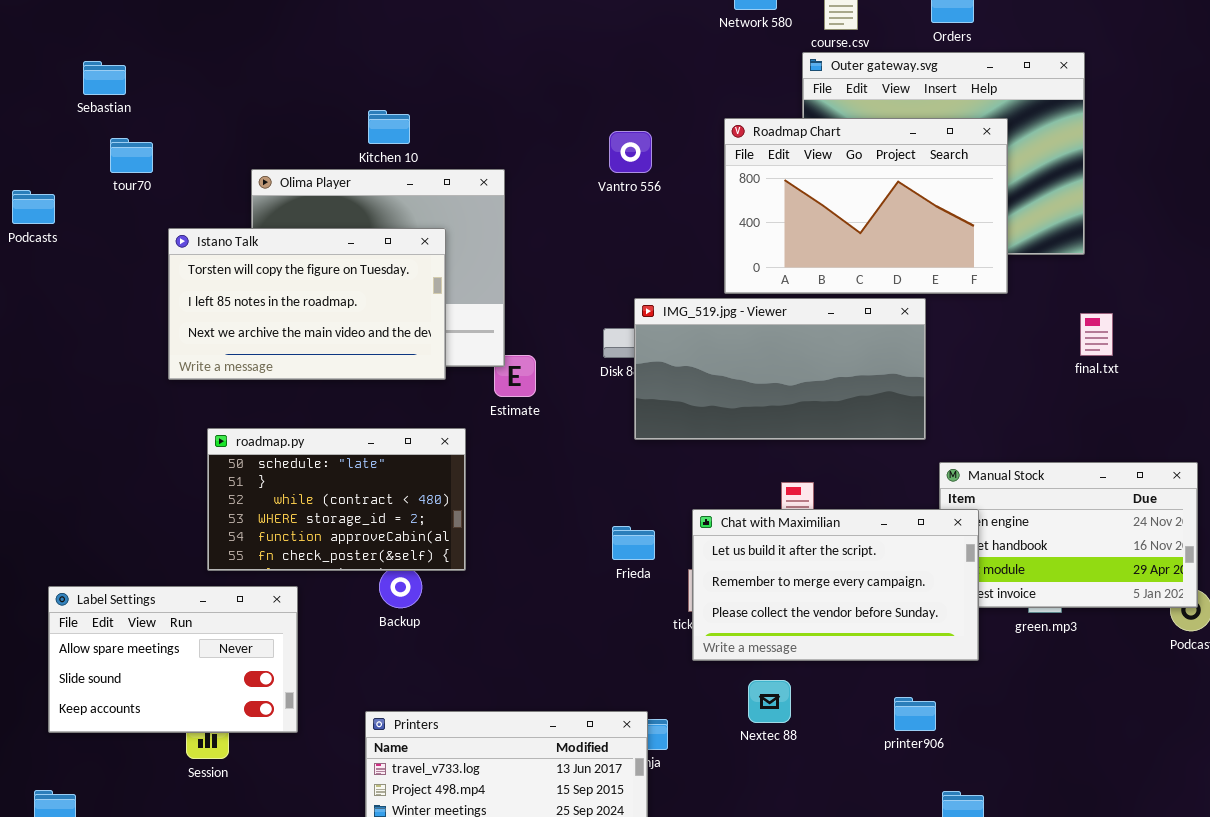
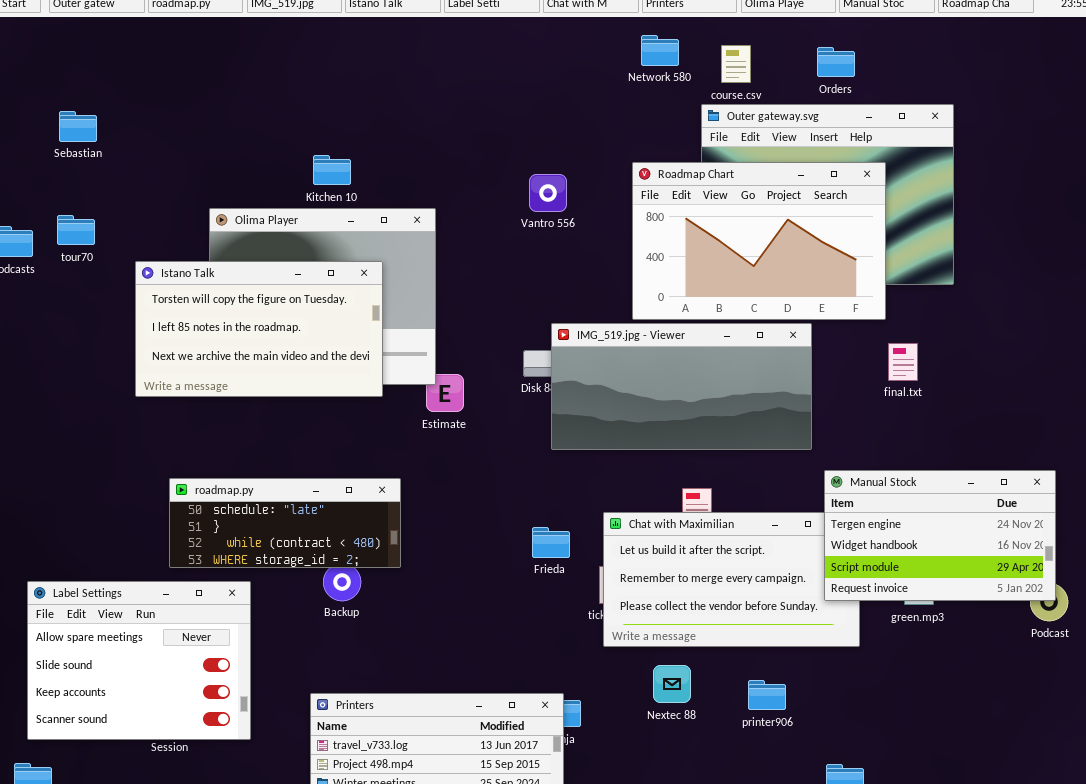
tour70: [110,138,153,173] -> [57,215,95,245], moved
final.txt: [1080,313,1113,356] -> [888,343,918,381], moved
roadmap.py: [207,428,466,571] -> [169,478,401,568], resized
Manual Stock: [939,462,1198,608] -> [824,470,1056,601], raised
Label Settings: [48,586,298,733] -> [27,581,251,740], resized
printer906: [894,697,936,731] -> [748,680,786,710], moved

